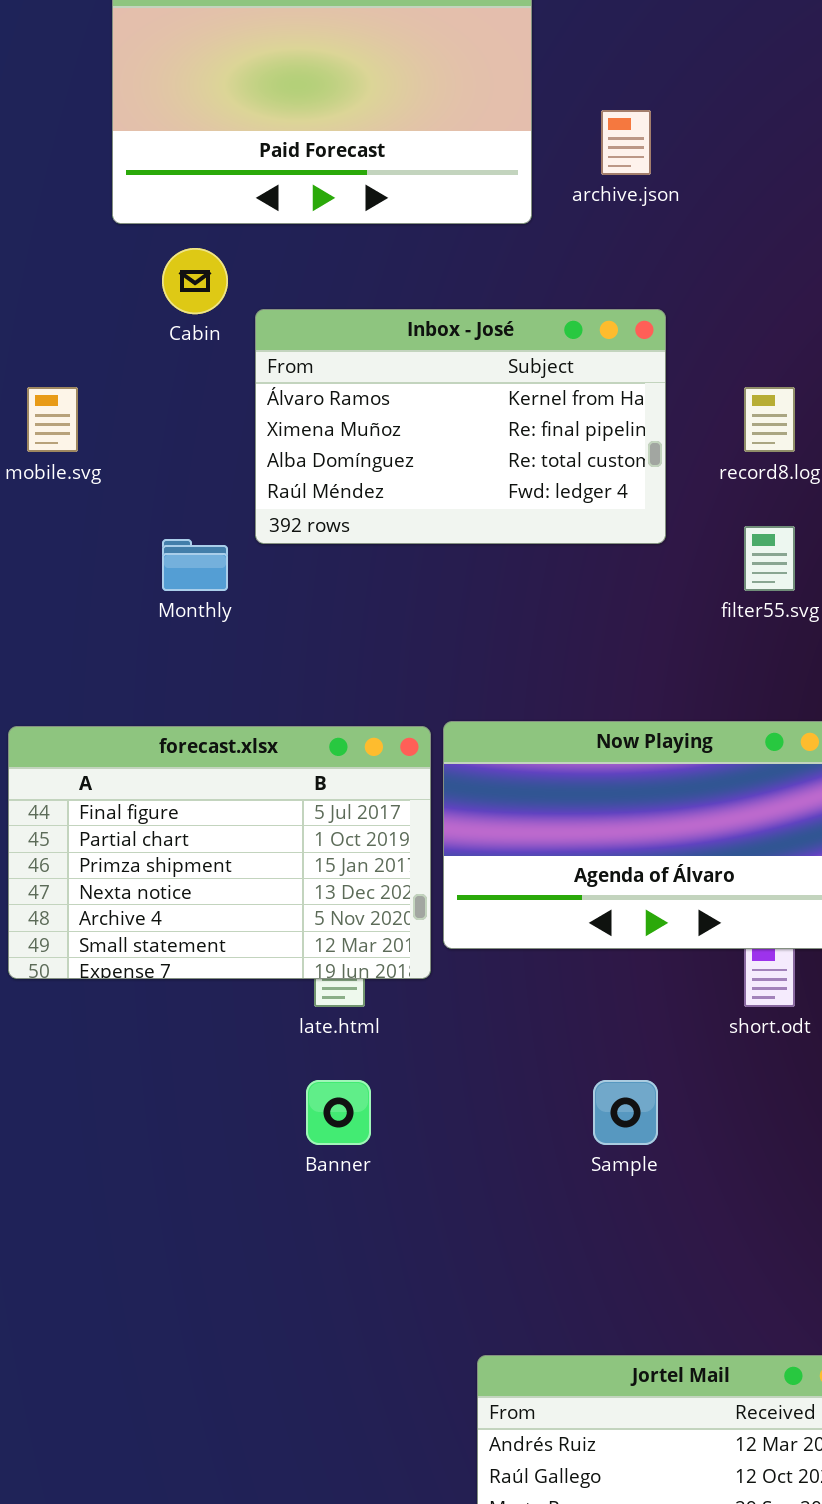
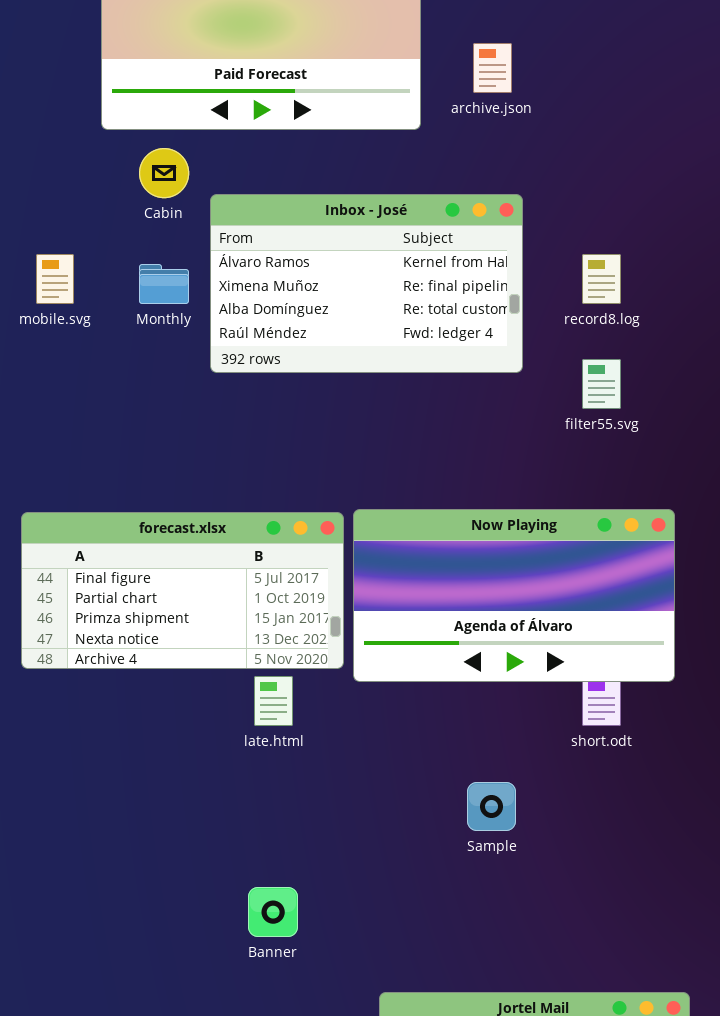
Monthly: [162,539,228,591] -> [139,264,189,304], moved
forecast.xlsx: [8,726,431,979] -> [21,512,344,669], resized
Banner: [306,1080,371,1145] -> [248,887,298,937], moved

